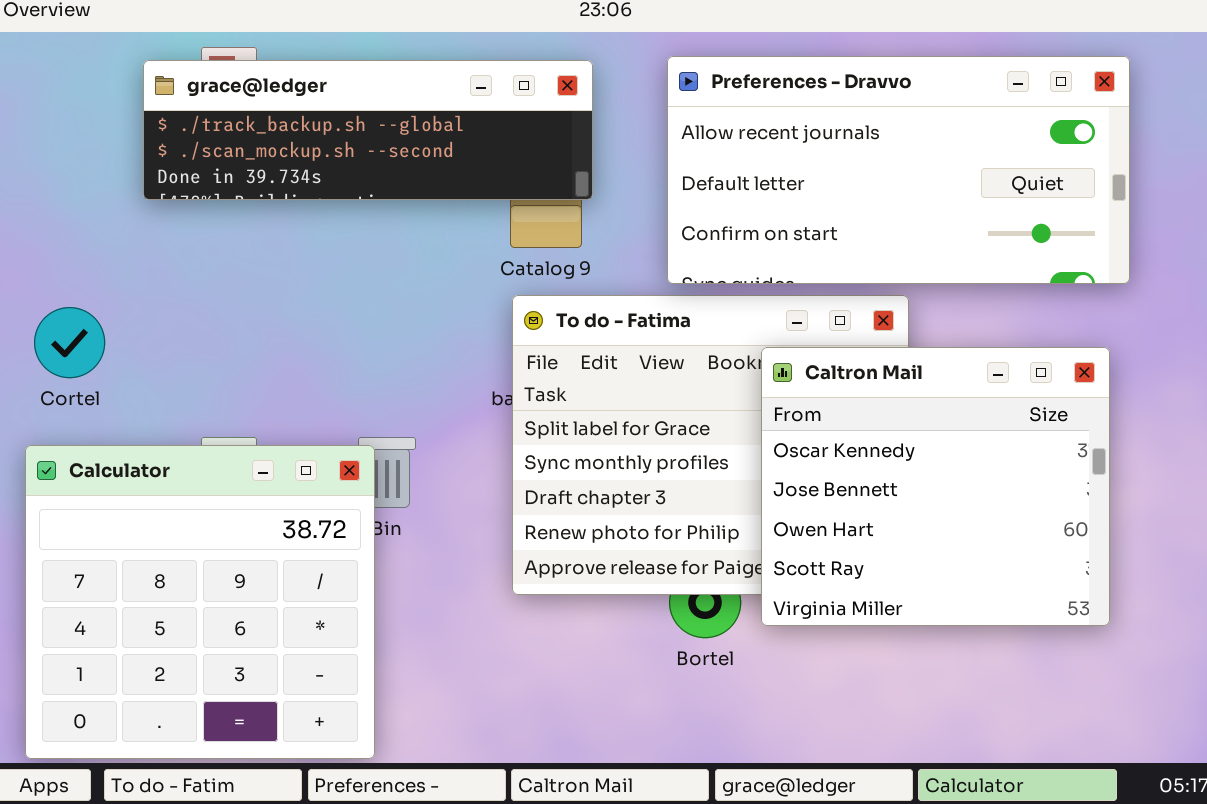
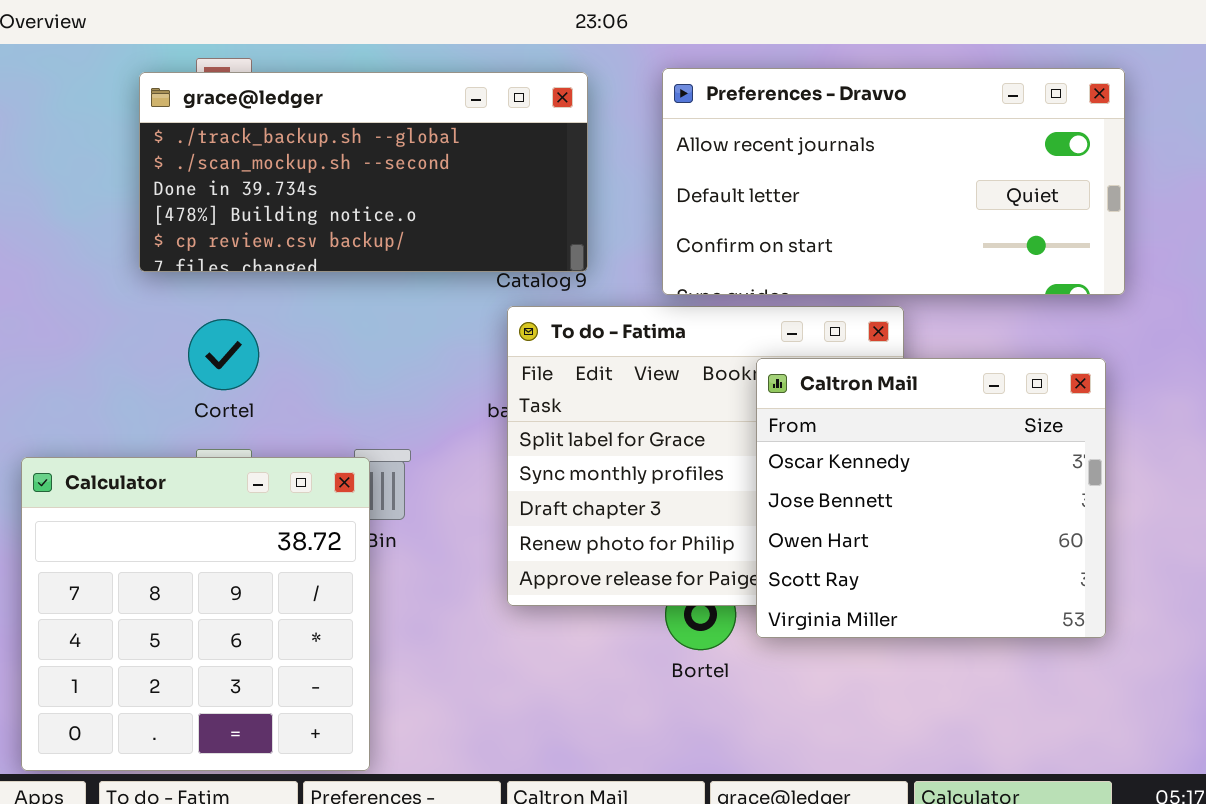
grace@ledger: [143,60,593,200] -> [139,72,588,272], resized
Cortel: [34,307,105,378] -> [188,319,259,390], moved

